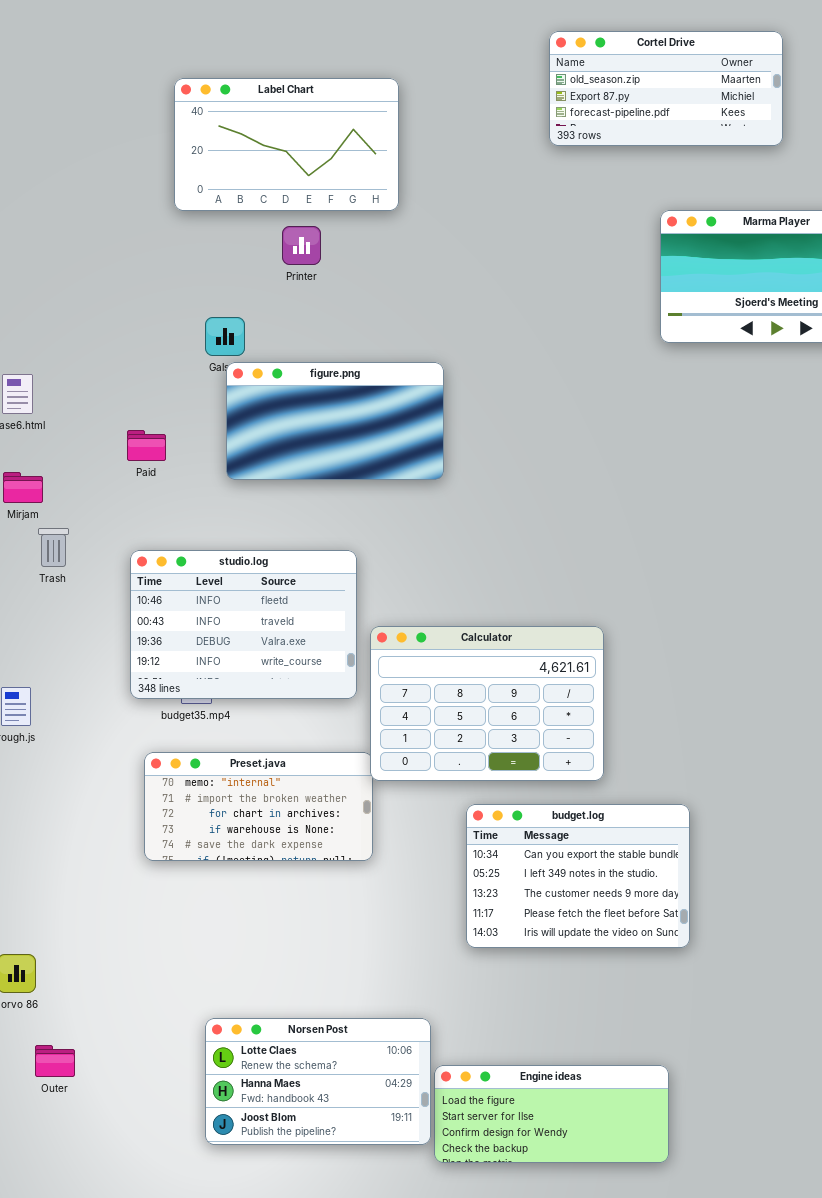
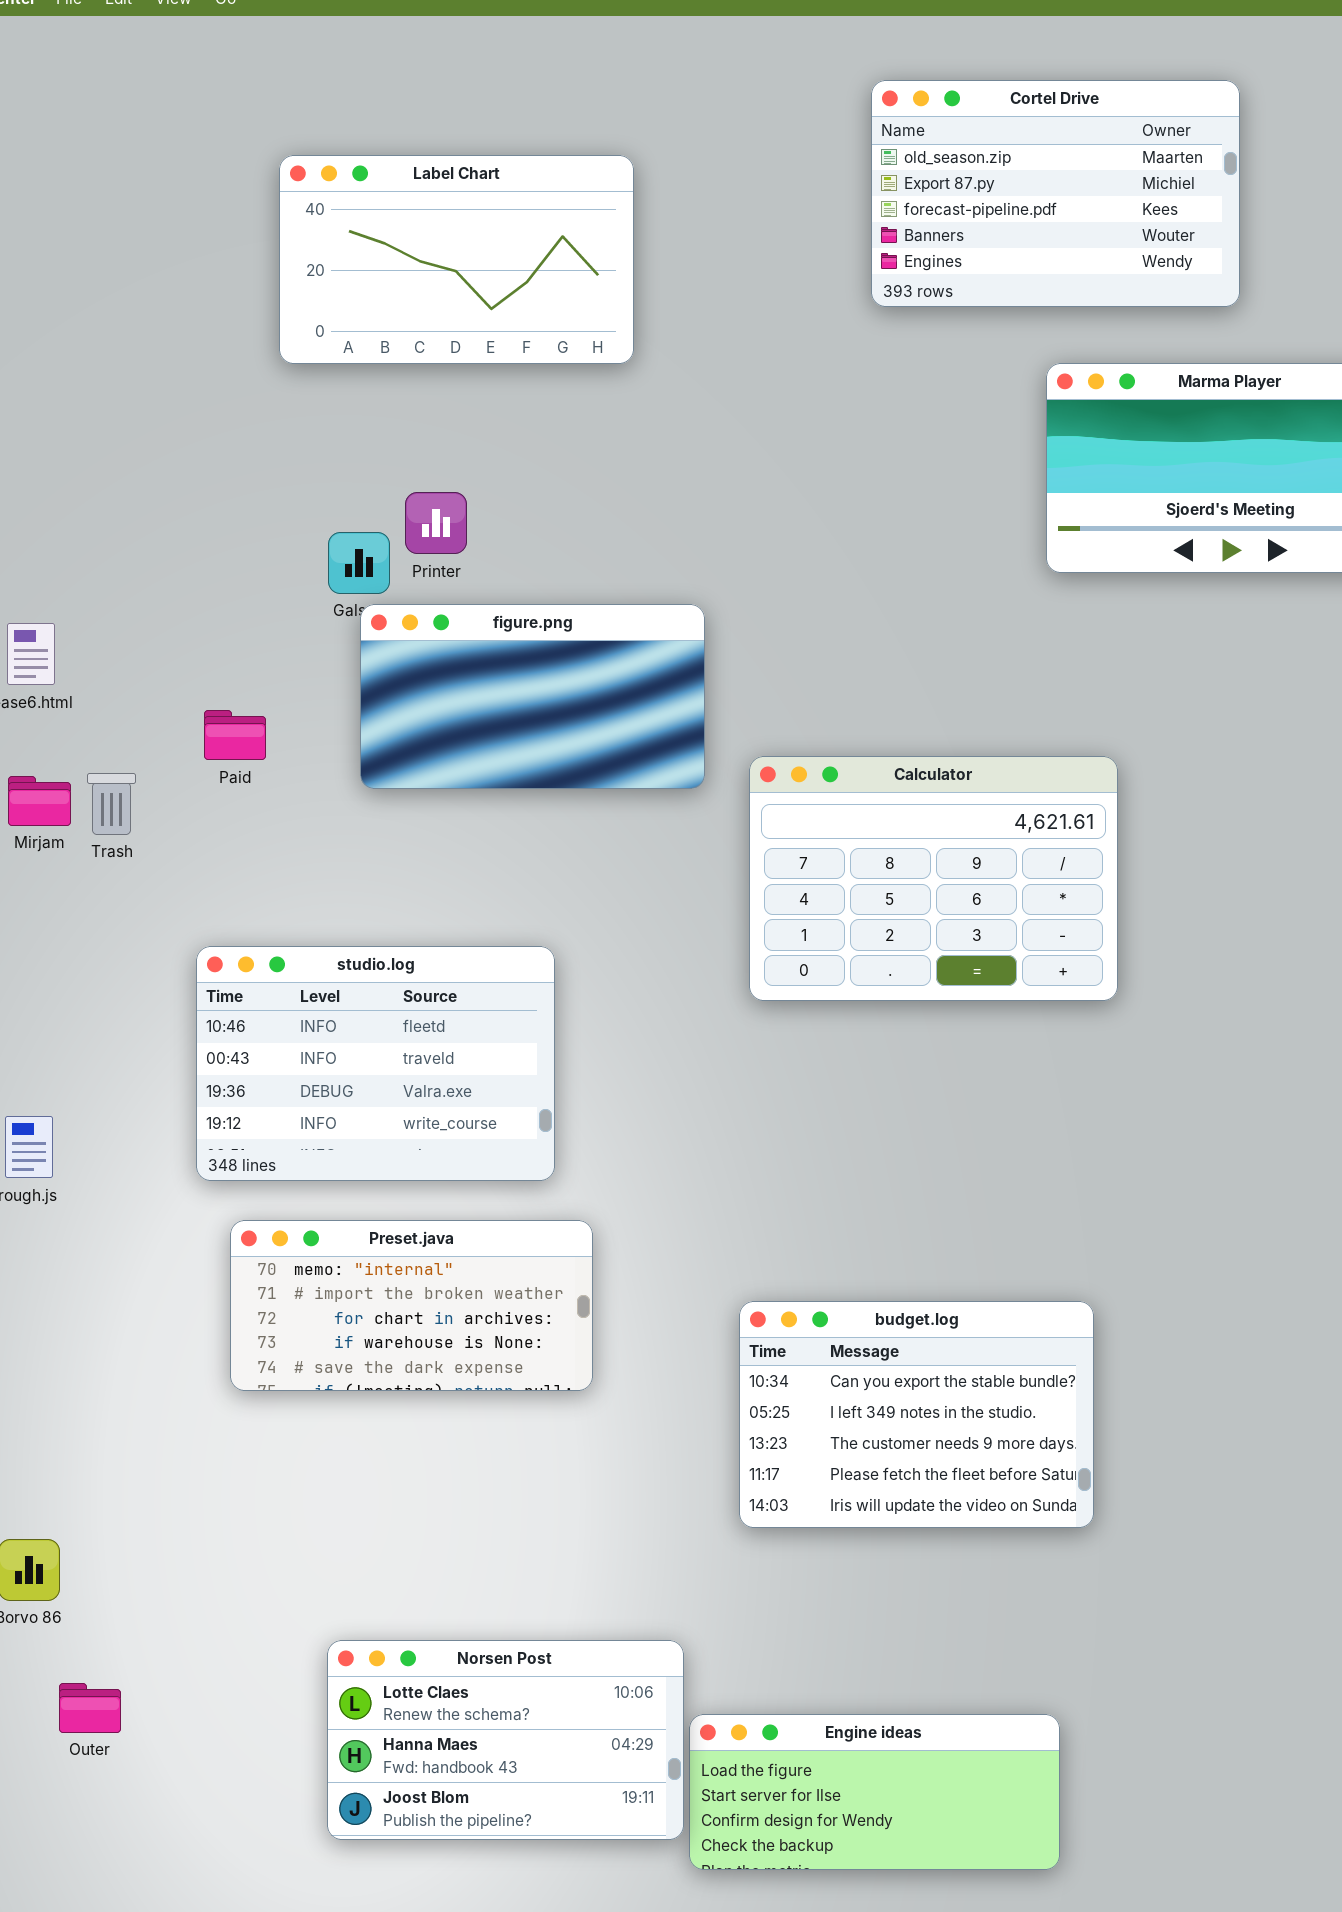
Cortel Drive: [549,31,783,146] -> [871,80,1240,307], resized
Printer: [282,226,321,265] -> [405,492,467,554], moved
Trash: [38,528,69,567] -> [87,773,136,835], moved
studio.log: [130,550,357,699] -> [196,946,555,1181], moved
Calculator: [370,626,604,781] -> [749,756,1118,1001], moved

